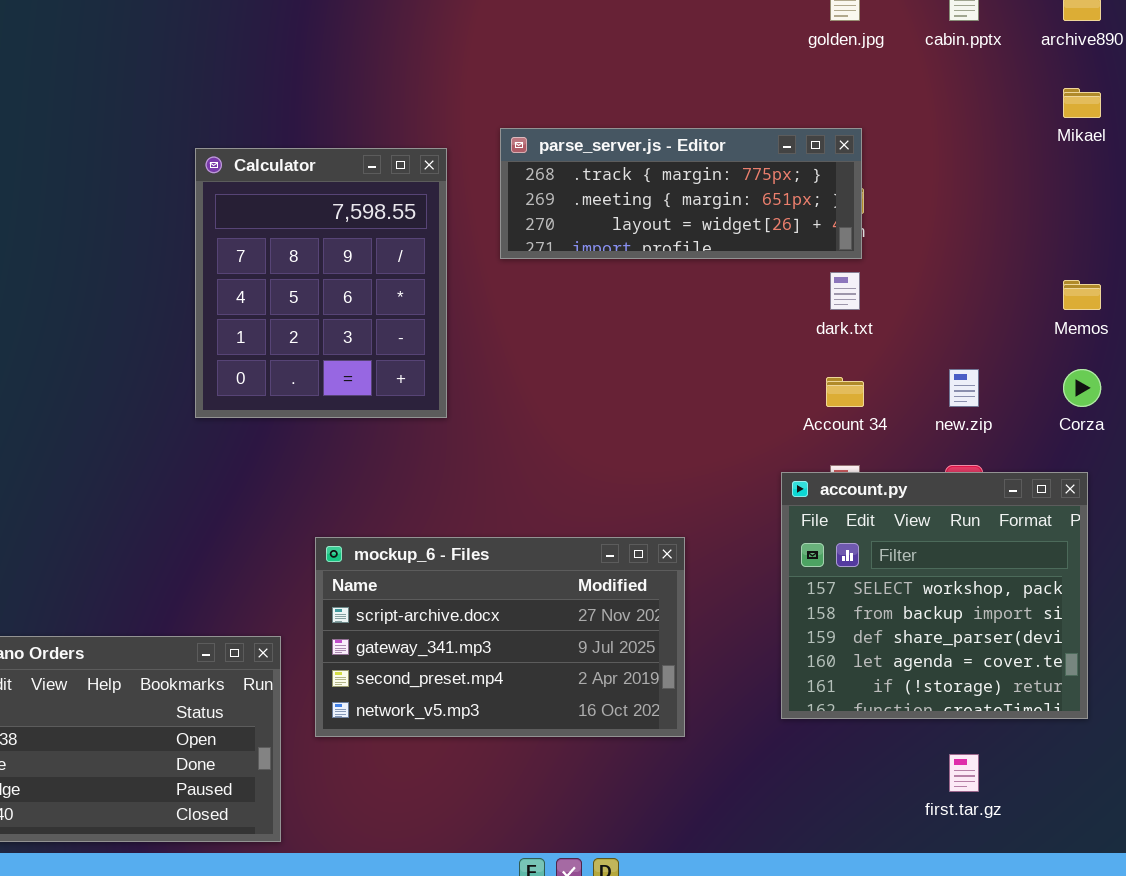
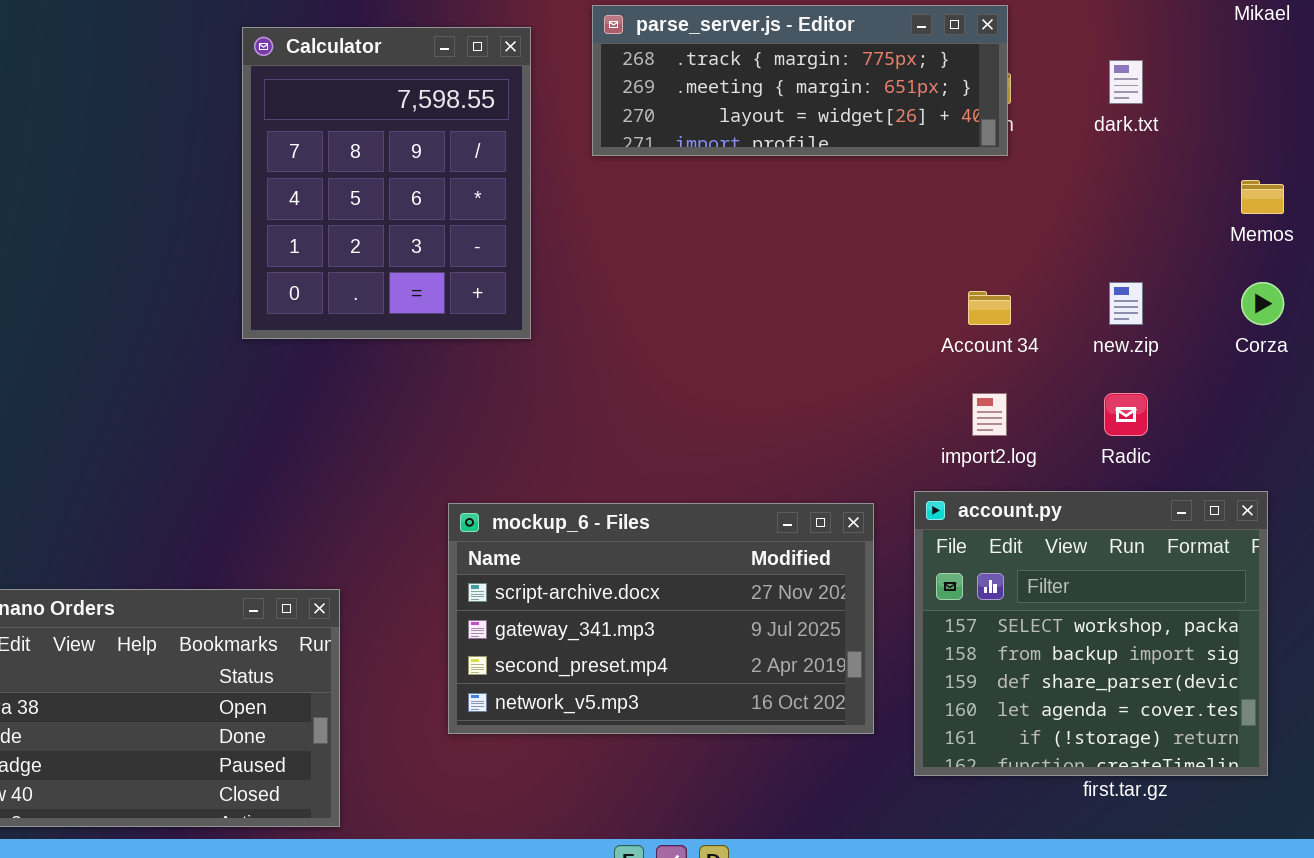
dark.txt: [830,272,860,310] -> [1109,60,1143,104], moved
account.py: [781,472,1088,719] -> [914,491,1268,776], moved
mockup_6 - Files: [315,537,685,737] -> [448,503,874,734], moved

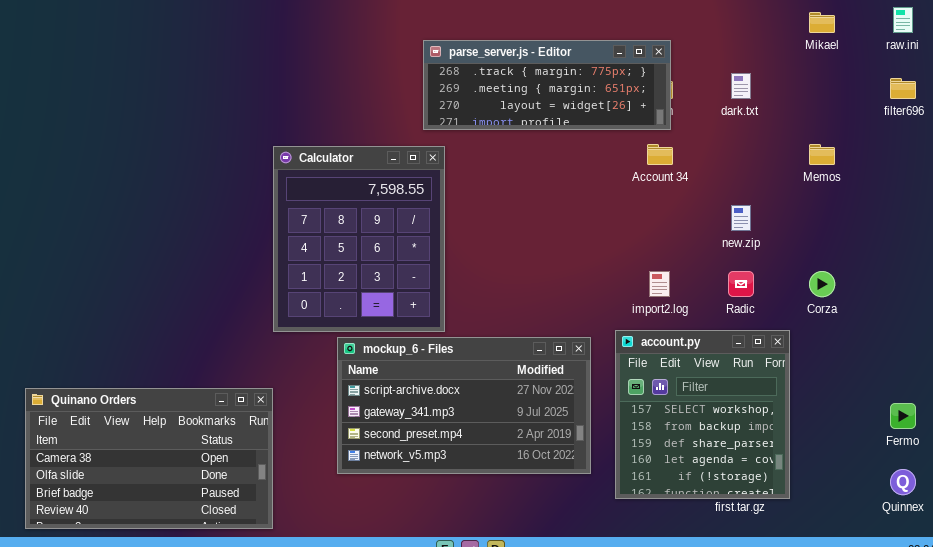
Calculator: [242,27,531,339] -> [273,146,445,332], moved
Corza: [1241,282,1284,325] -> [809,271,835,297], moved
Account 34: [968,291,1011,325] -> [647,144,673,165], moved
account.py: [914,491,1268,776] -> [615,330,790,499], resized

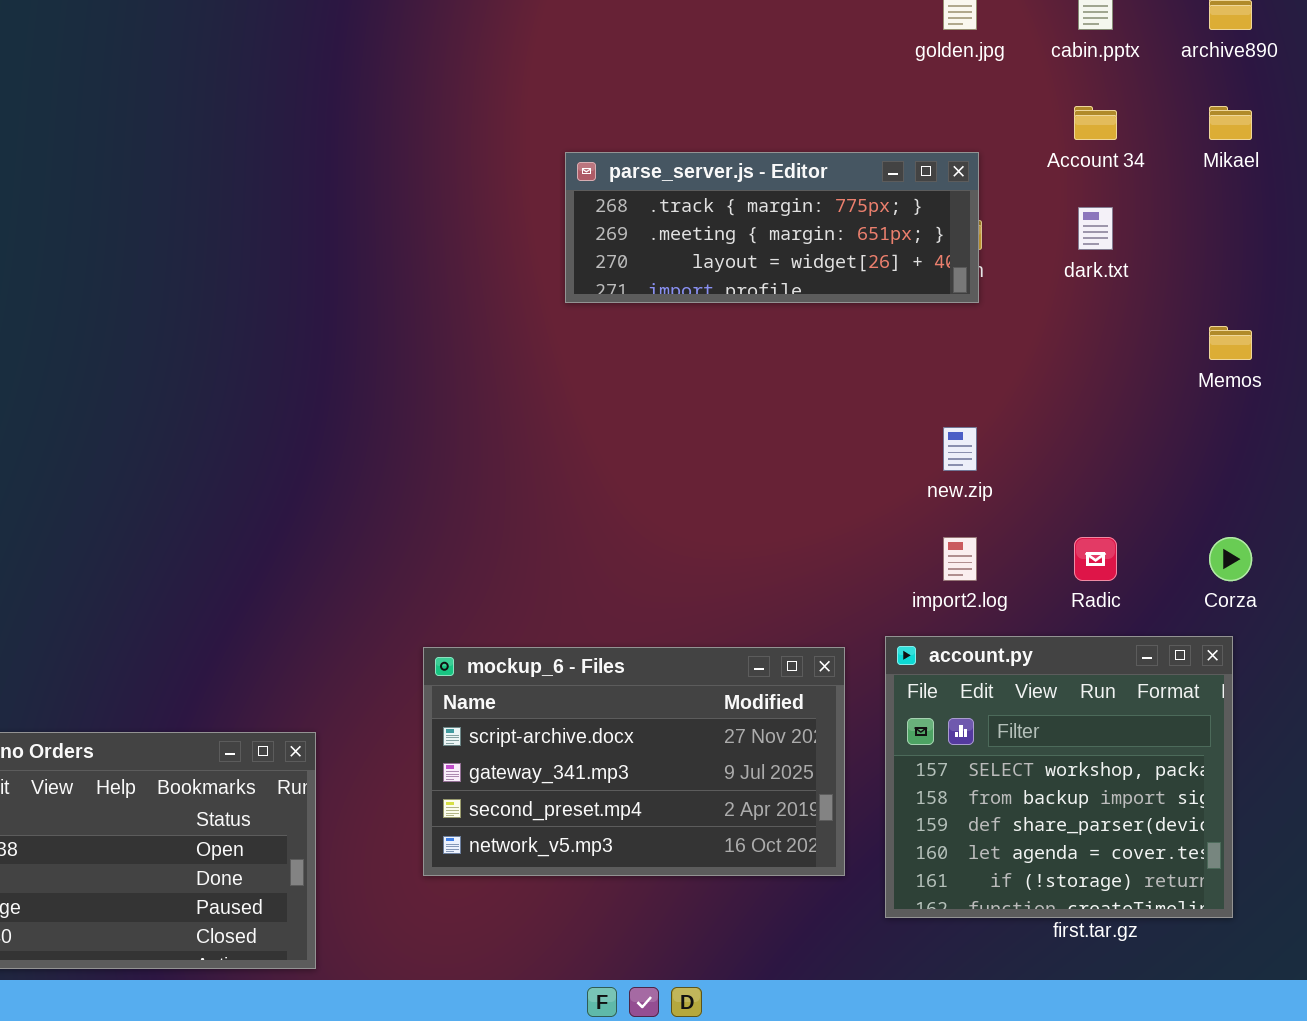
Account 34: [647,144,673,165] -> [1074,106,1117,140], moved
Calculator: [273,146,445,332] -> none, closed
new.zip: [731,205,751,231] -> [943,427,977,471], moved
account.py: [615,330,790,499] -> [885,636,1233,918], resized

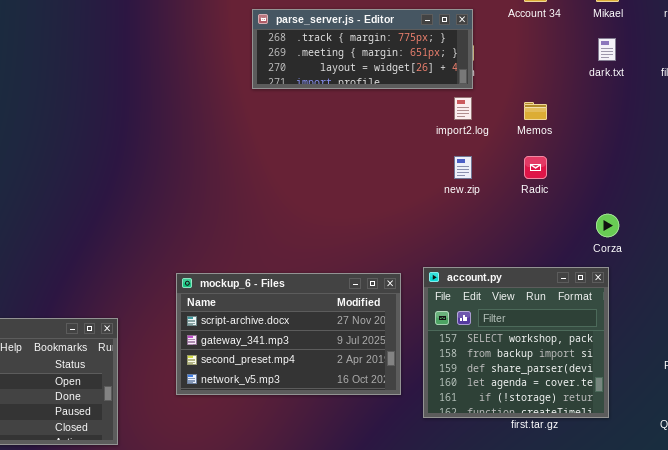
dark.txt: [1078,207,1113,250] -> [598,38,616,61], moved
Memos: [1209,326,1252,360] -> [524,102,547,120], moved
import2.log: [943,537,977,581] -> [454,97,472,120], moved
Radic: [1074,537,1117,581] -> [524,156,547,179], moved

